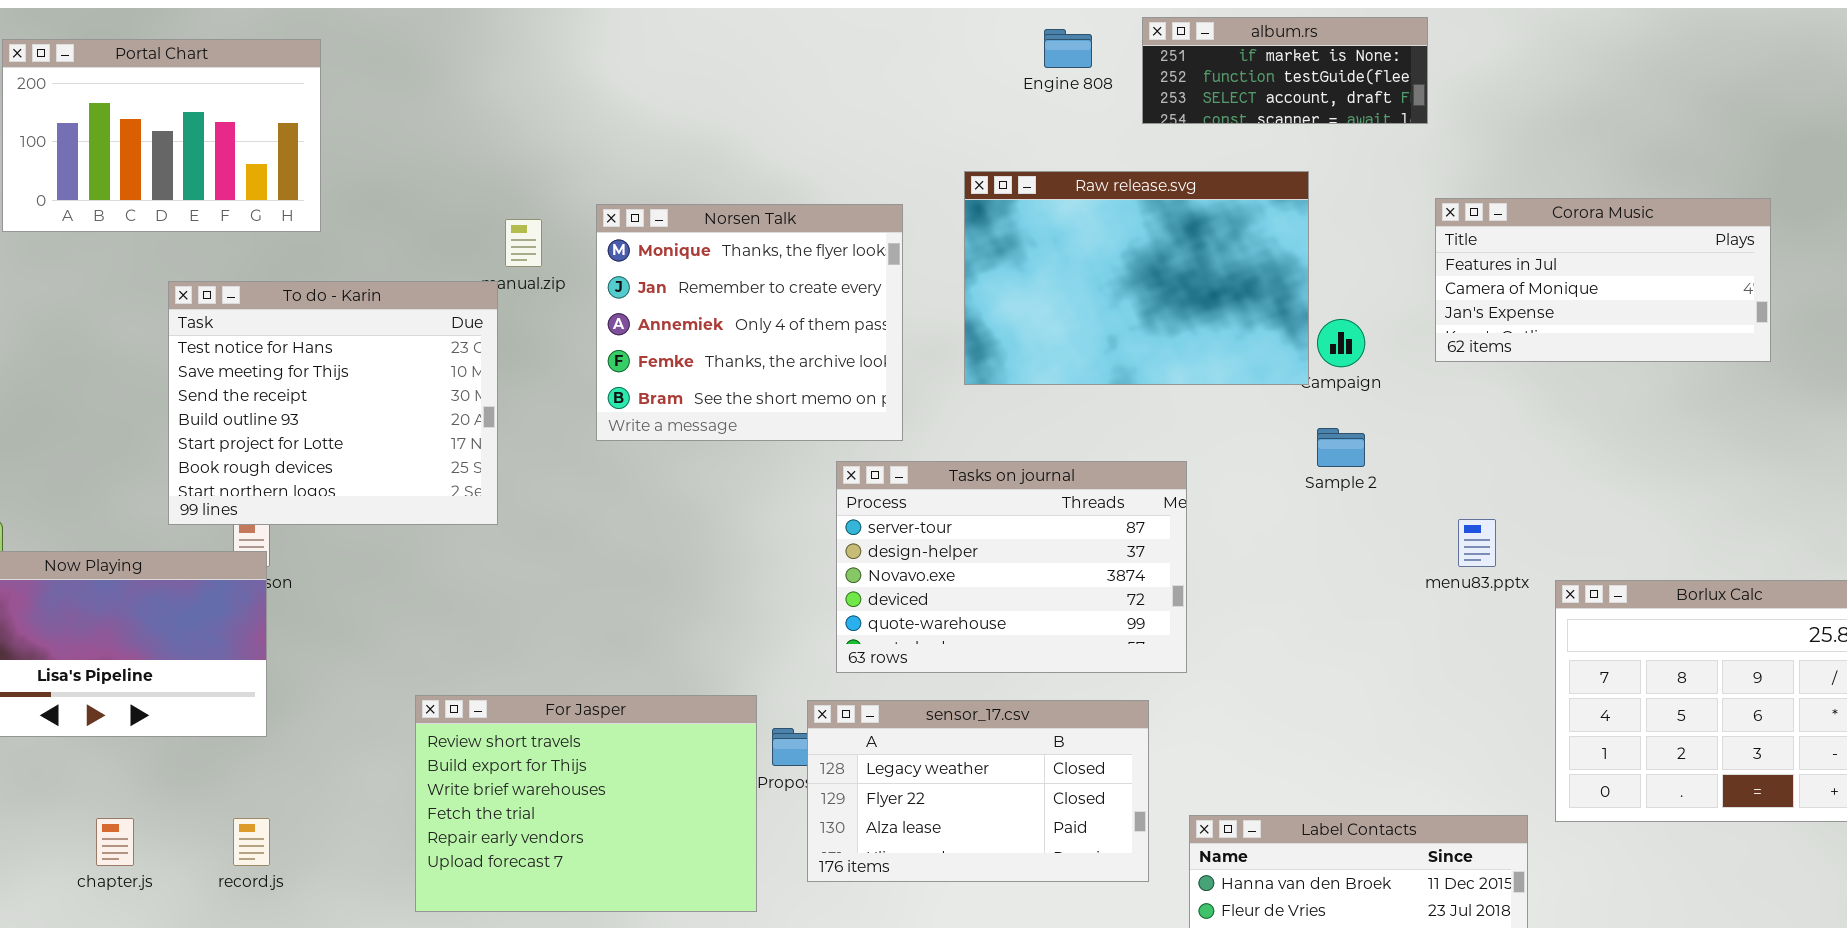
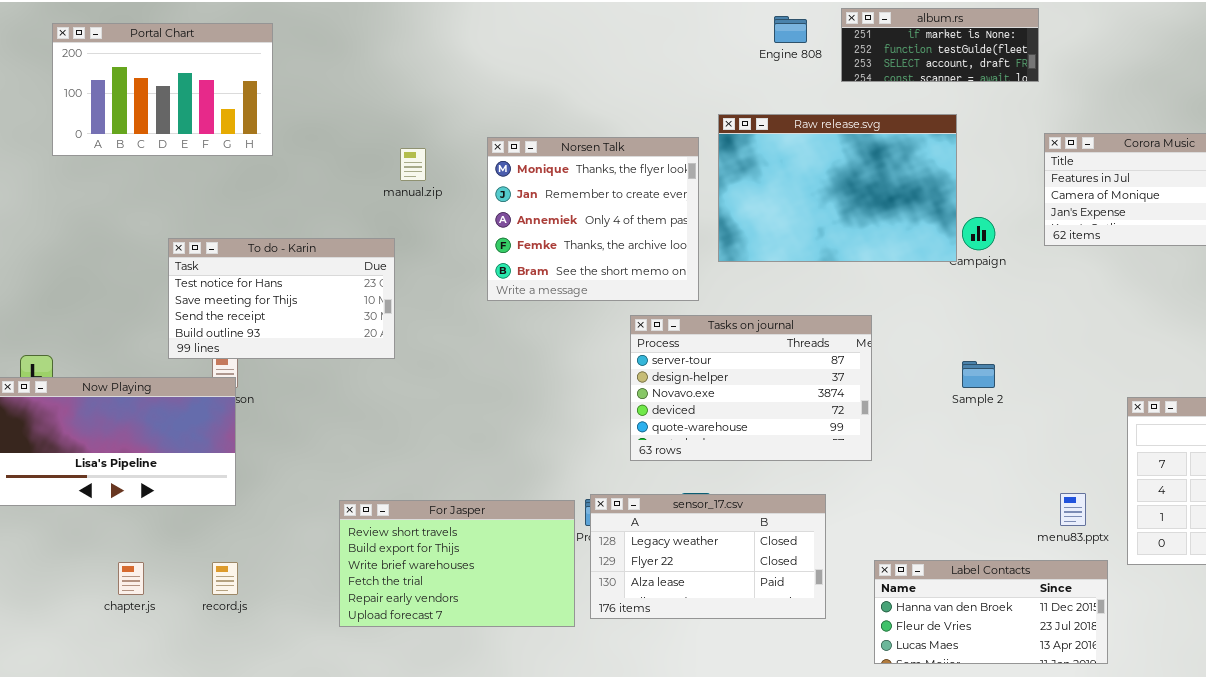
Norsen Talk: [596,204,903,441] -> [487,137,699,301], moved
To do - Karin: [168,281,498,525] -> [168,238,395,359], resized
Sample 2: [1317,428,1365,467] -> [962,361,995,388], moved
menu83.pptx: [1458,519,1496,567] -> [1060,493,1086,526], moved
For Jasper: [415,695,757,912] -> [339,500,575,627], resized
sensor_17.csv: [807,700,1149,882] -> [590,494,826,619], moved

